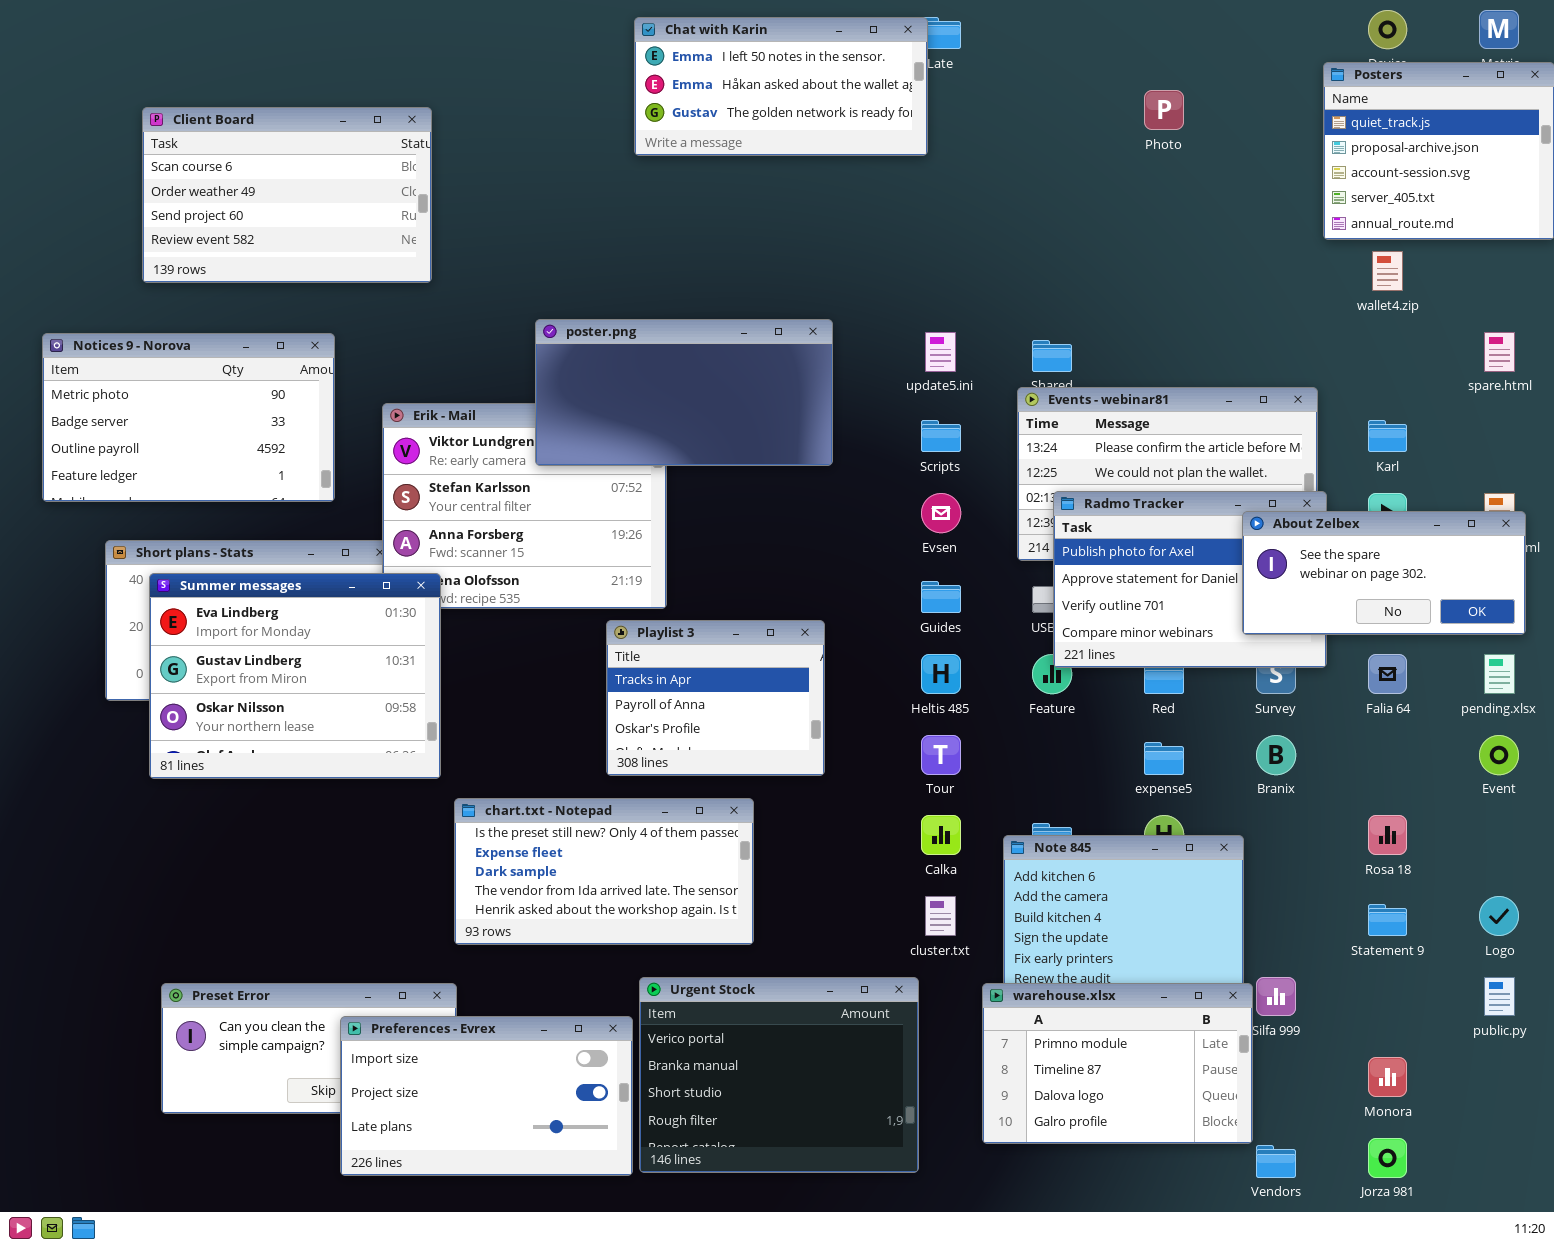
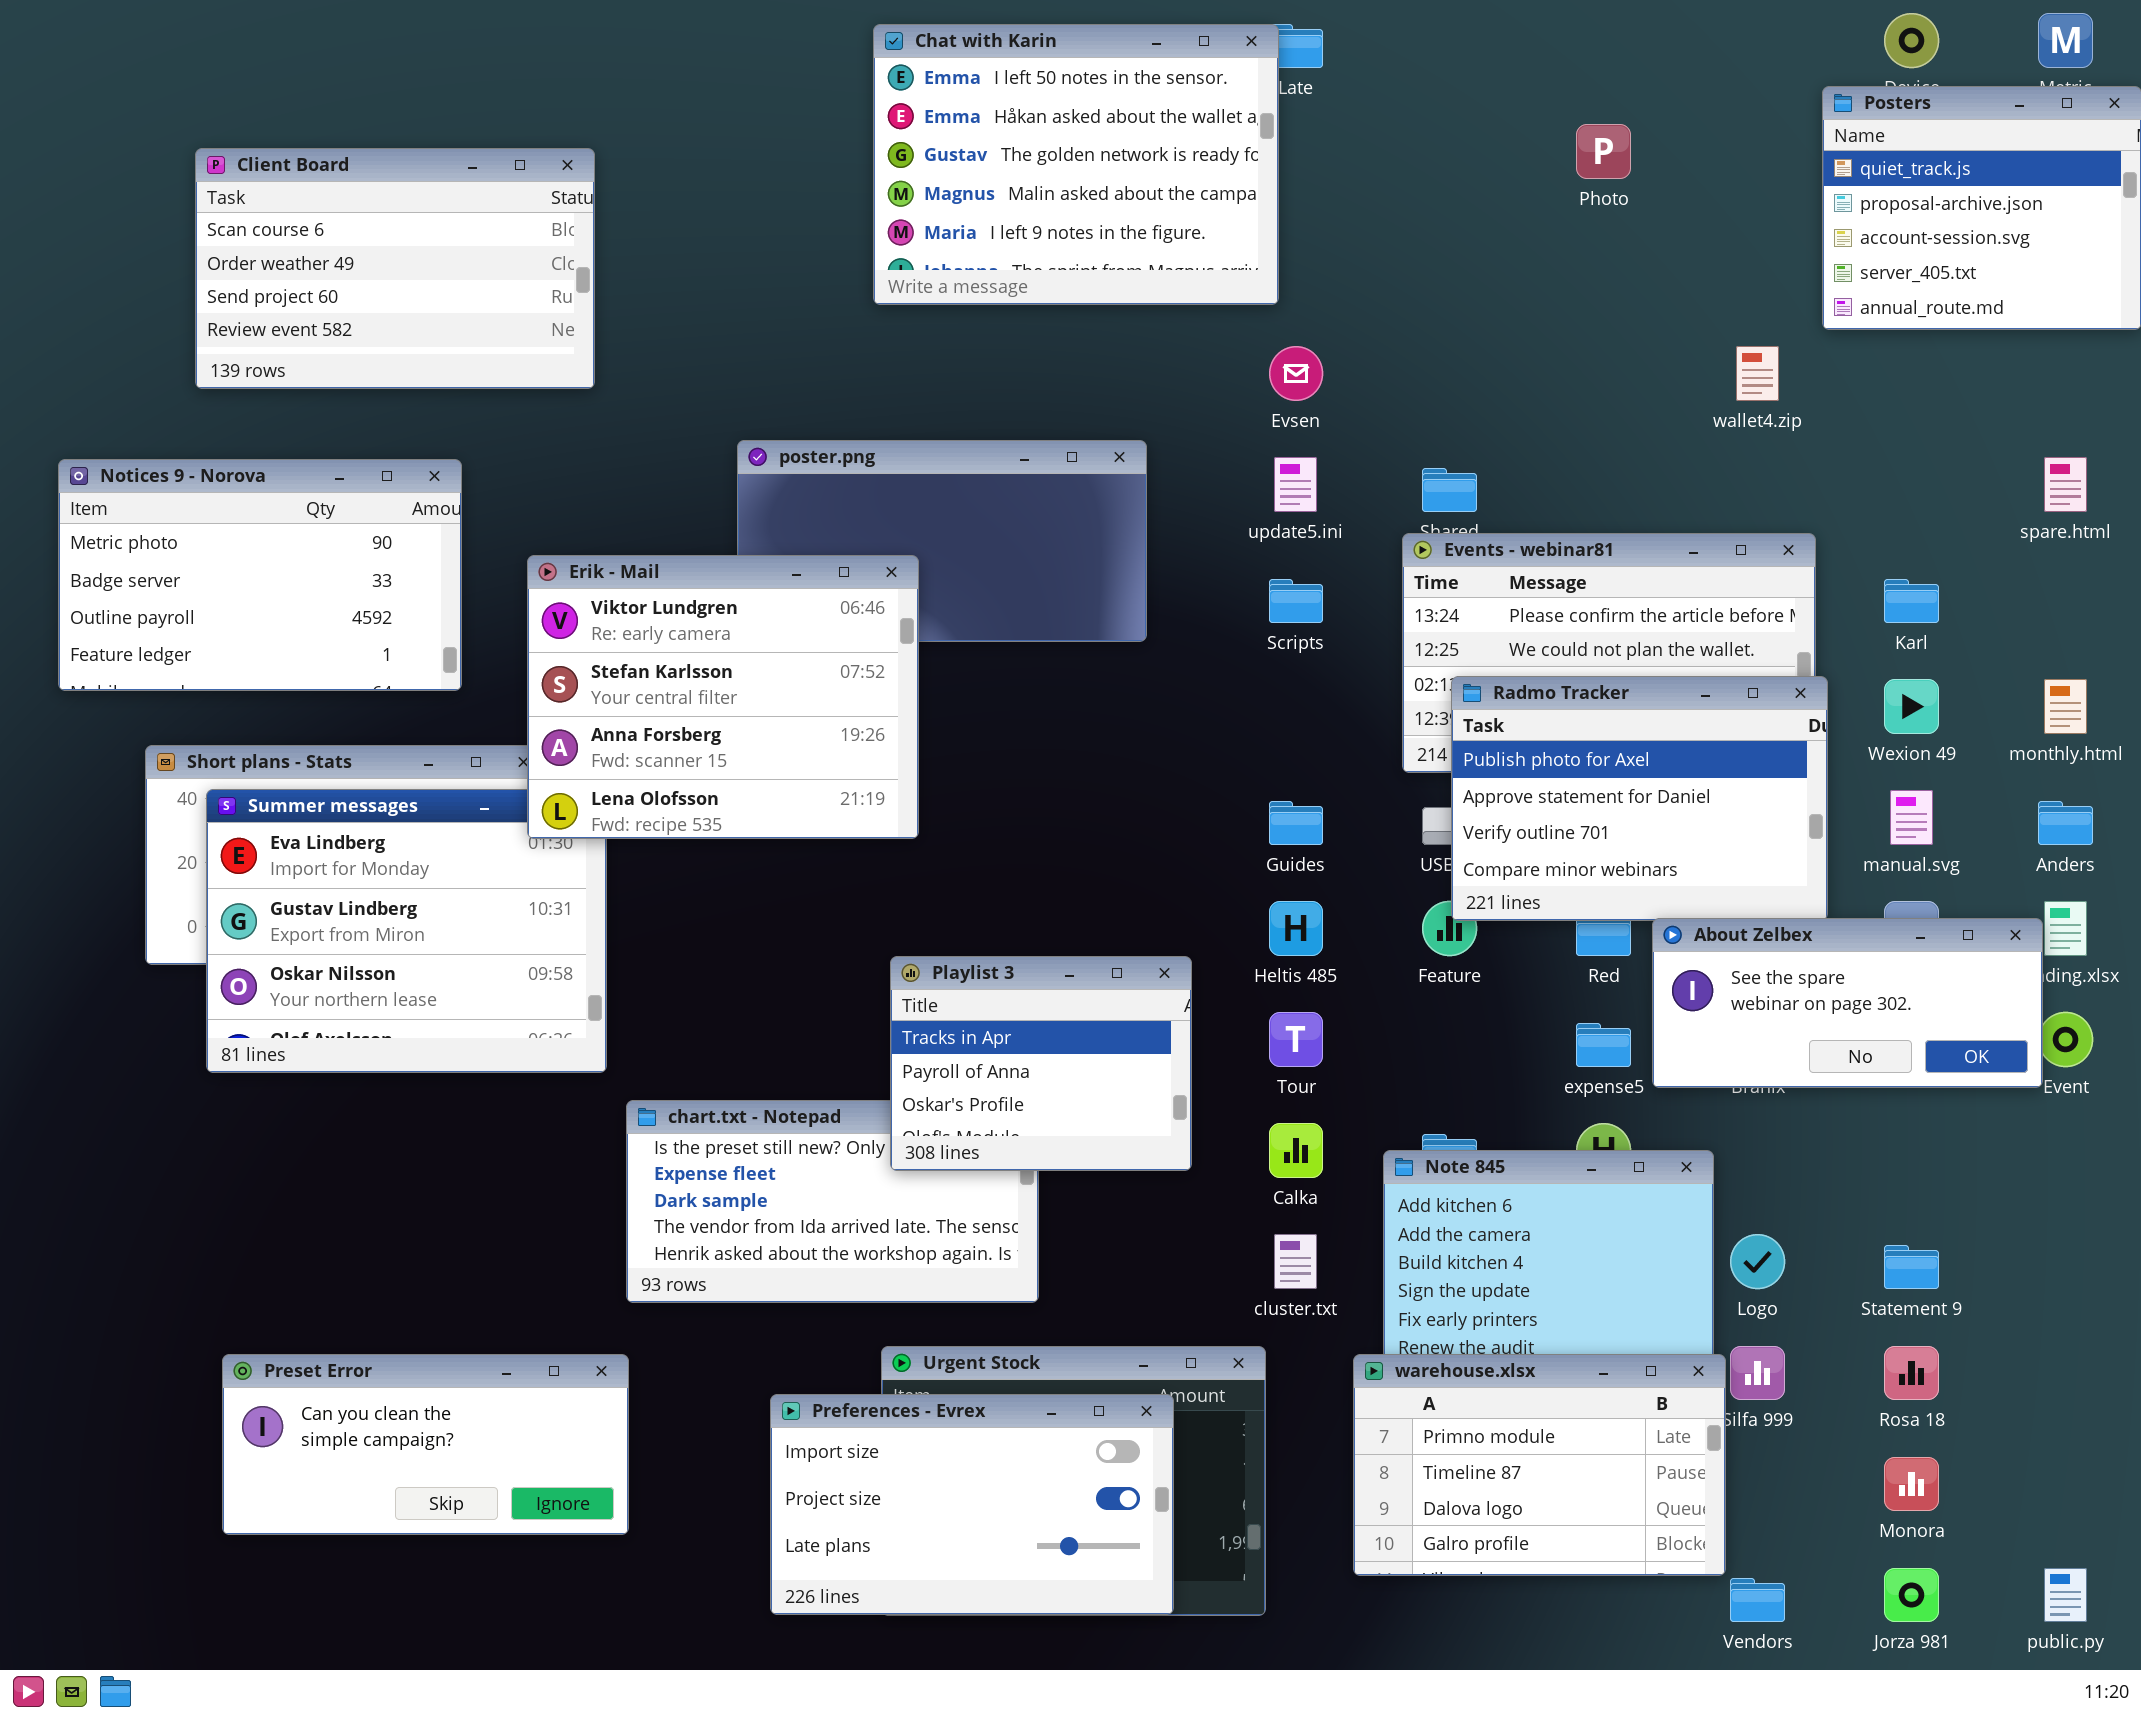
Chat with Karin: [634,17,928,156] -> [873,24,1279,305], resized
wallet4.zip: [1372,251,1403,291] -> [1736,346,1779,401], moved
Erik - Mail: [382,403,667,609] -> [527,555,919,839], raised
Evsen: [921,493,961,533] -> [1269,346,1323,401], moved
About Zelbex: [1242,511,1526,635] -> [1652,918,2043,1088], moved
Playlist 3: [606,620,825,776] -> [890,956,1192,1171], moved
Rosa 18: [1368,815,1407,855] -> [1884,1346,1939,1400], moved
Logo: [1479,896,1519,936] -> [1730,1234,1785,1289], moved
public.py: [1484,977,1515,1016] -> [2044,1568,2087,1622], moved
Preferences - Evrex: [340,1016,633,1176] -> [770,1394,1174,1615], moved

